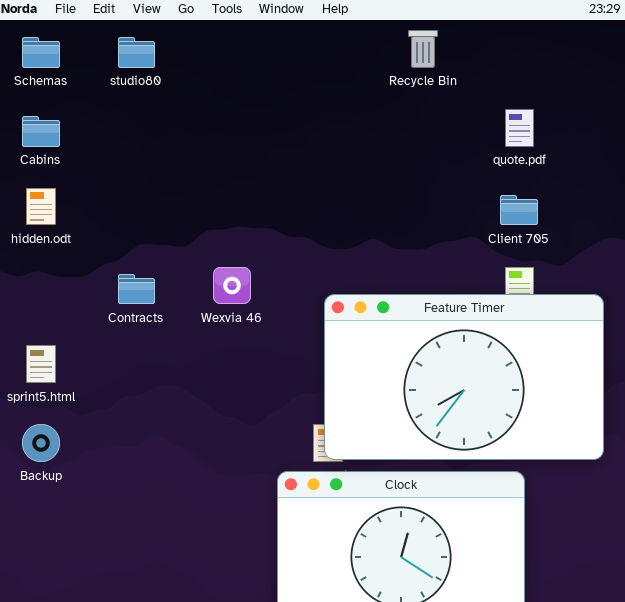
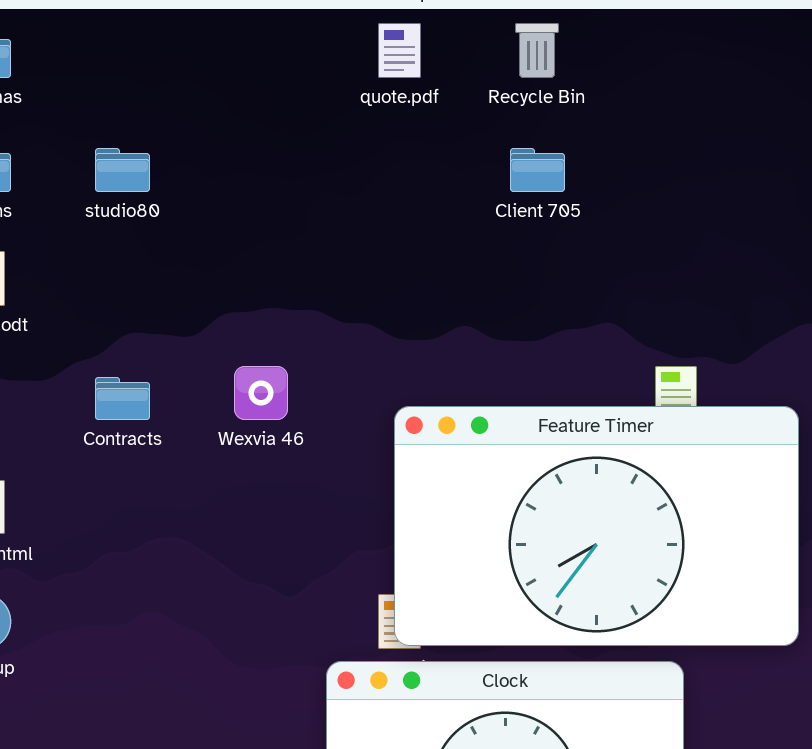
studio80: [118,37,155,68] -> [95,148,150,192], moved
quote.pdf: [505,109,534,147] -> [378,23,421,78], moved
Client 705: [500,195,538,225] -> [510,148,565,192], moved

